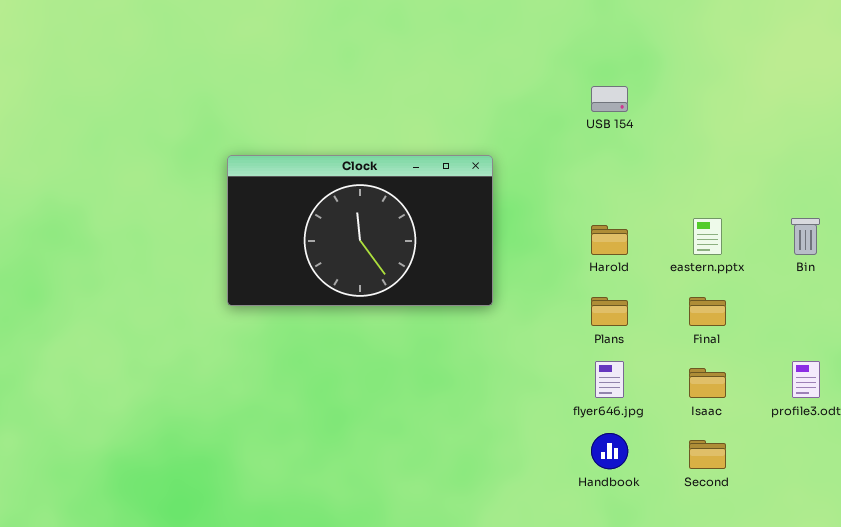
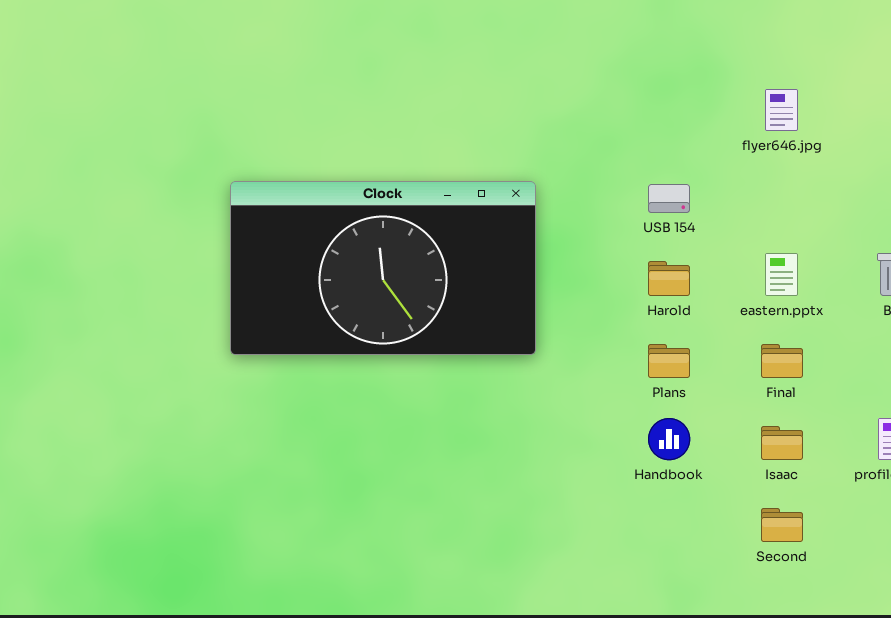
USB 154: [591,86,628,112] -> [648,184,690,213], moved
flyer646.jpg: [595,361,624,398] -> [765,89,798,131], moved
Handbook: [591,433,628,469] -> [648,418,690,460], moved

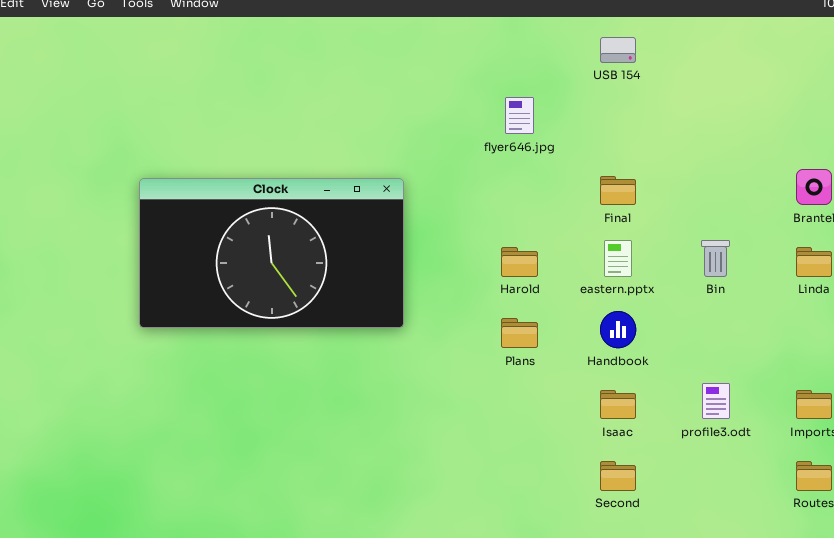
flyer646.jpg: [765,89,798,131] -> [505,97,534,134], moved
USB 154: [648,184,690,213] -> [600,37,636,63], moved
Final: [761,344,803,378] -> [600,176,636,205], moved
Handbook: [648,418,690,460] -> [600,311,636,348], moved

